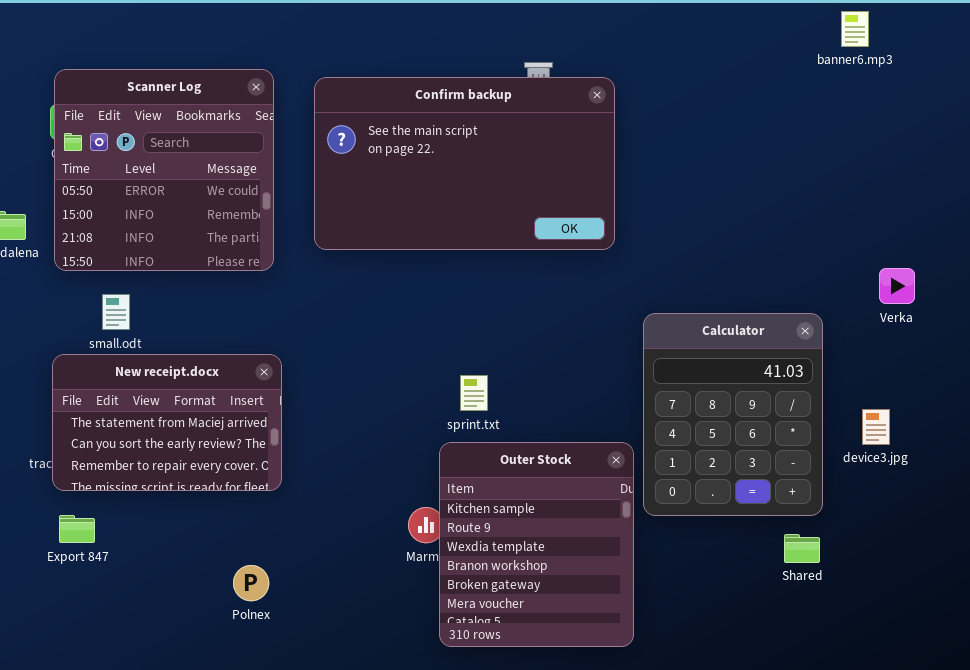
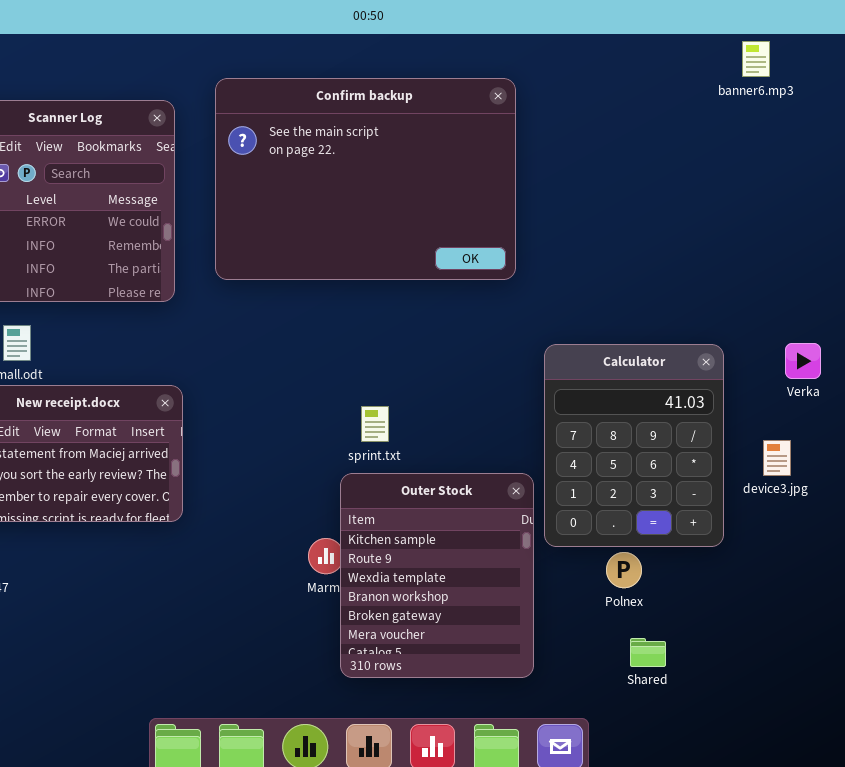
Confirm backup: [314,77,615,250] -> [215,78,516,280], resized
Verka: [879,268,915,304] -> [785,343,821,379], moved
Shared: [784,534,820,563] -> [630,638,666,667], moved
Polnex: [233,565,269,601] -> [606,552,642,588], moved

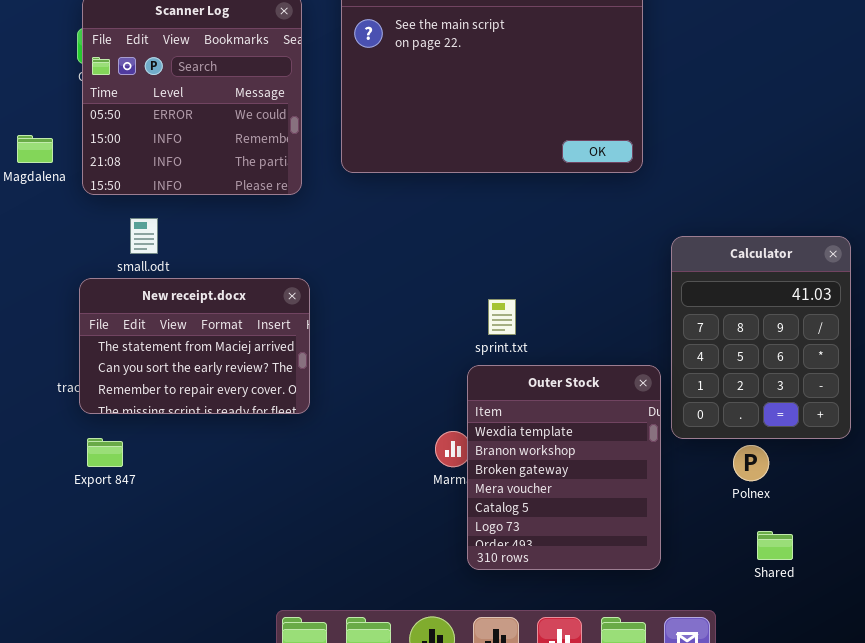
Outer Stock: [340,473,534,678] -> [467,365,661,570], scrolled down 2 rows

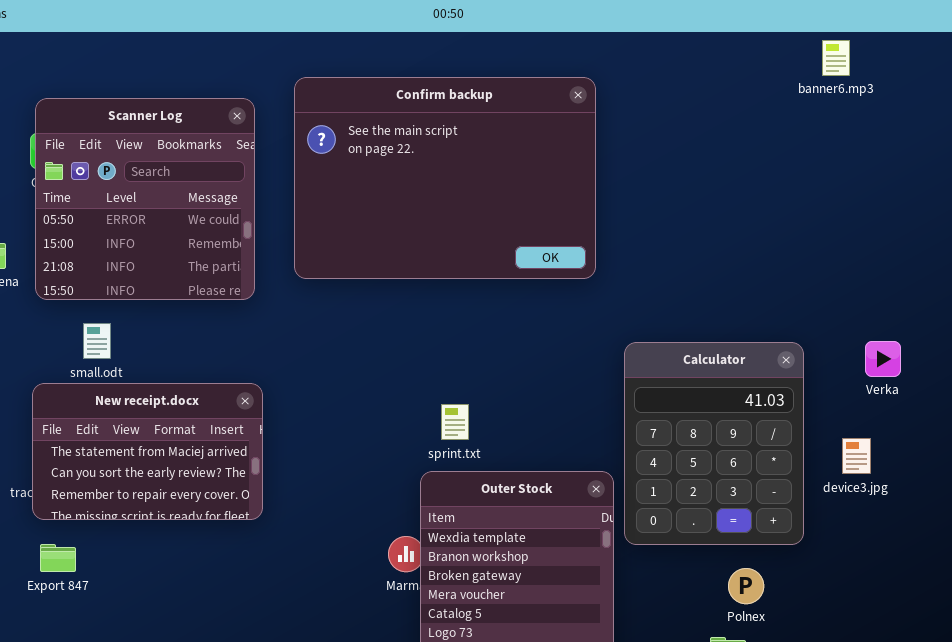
Polnex: [733,445,769,481] -> [728,568,764,604], moved

